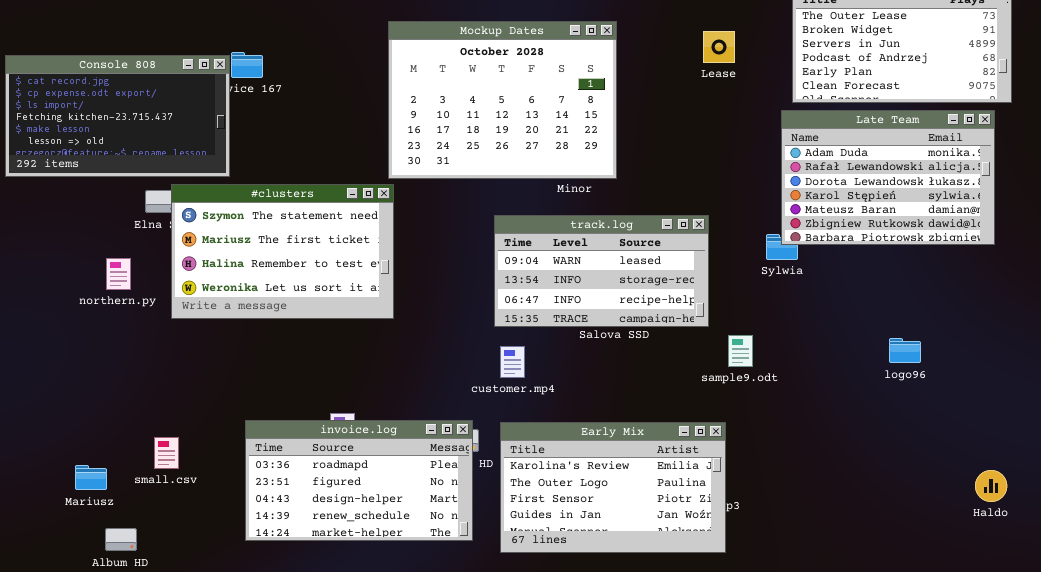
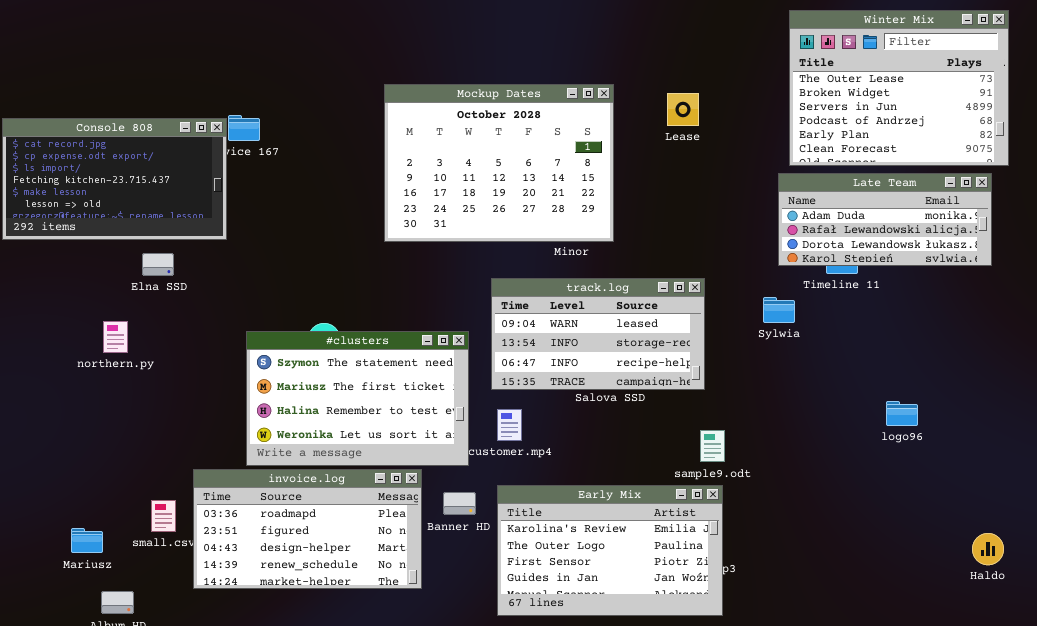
Lease: [703,31,735,63] -> [667,93,699,126], moved
Late Team: [781,110,995,245] -> [778,173,992,266], resized
#clusters: [171,184,394,319] -> [246,331,469,466], moved
sample9.odt: [728,335,753,367] -> [700,430,725,462], moved
invoice.log: [245,420,473,541] -> [193,469,422,589], moved

